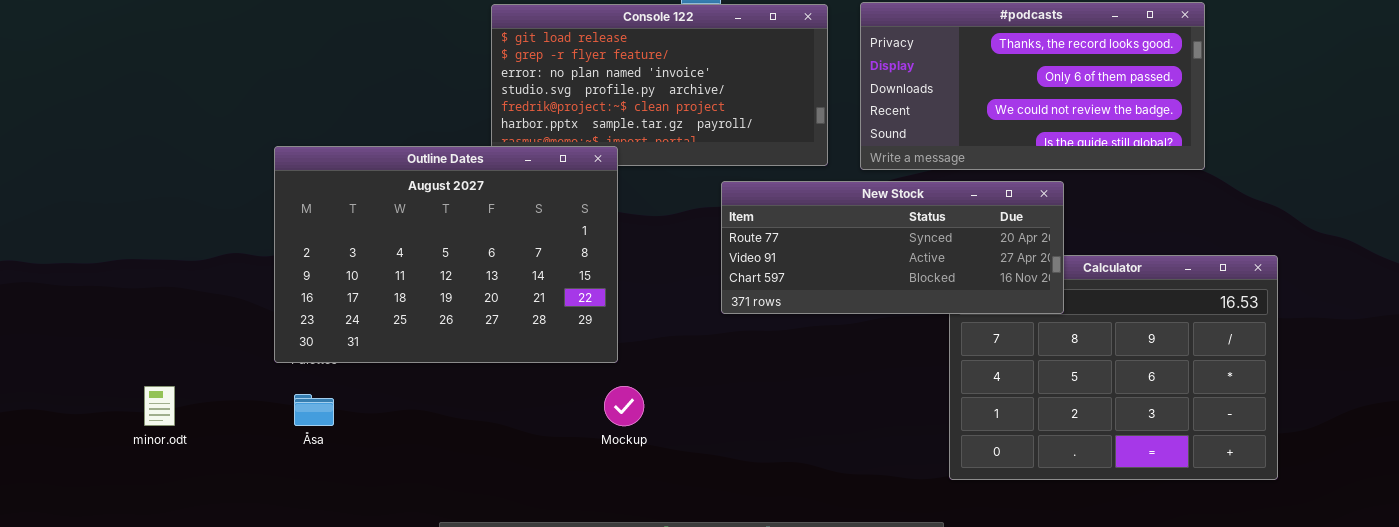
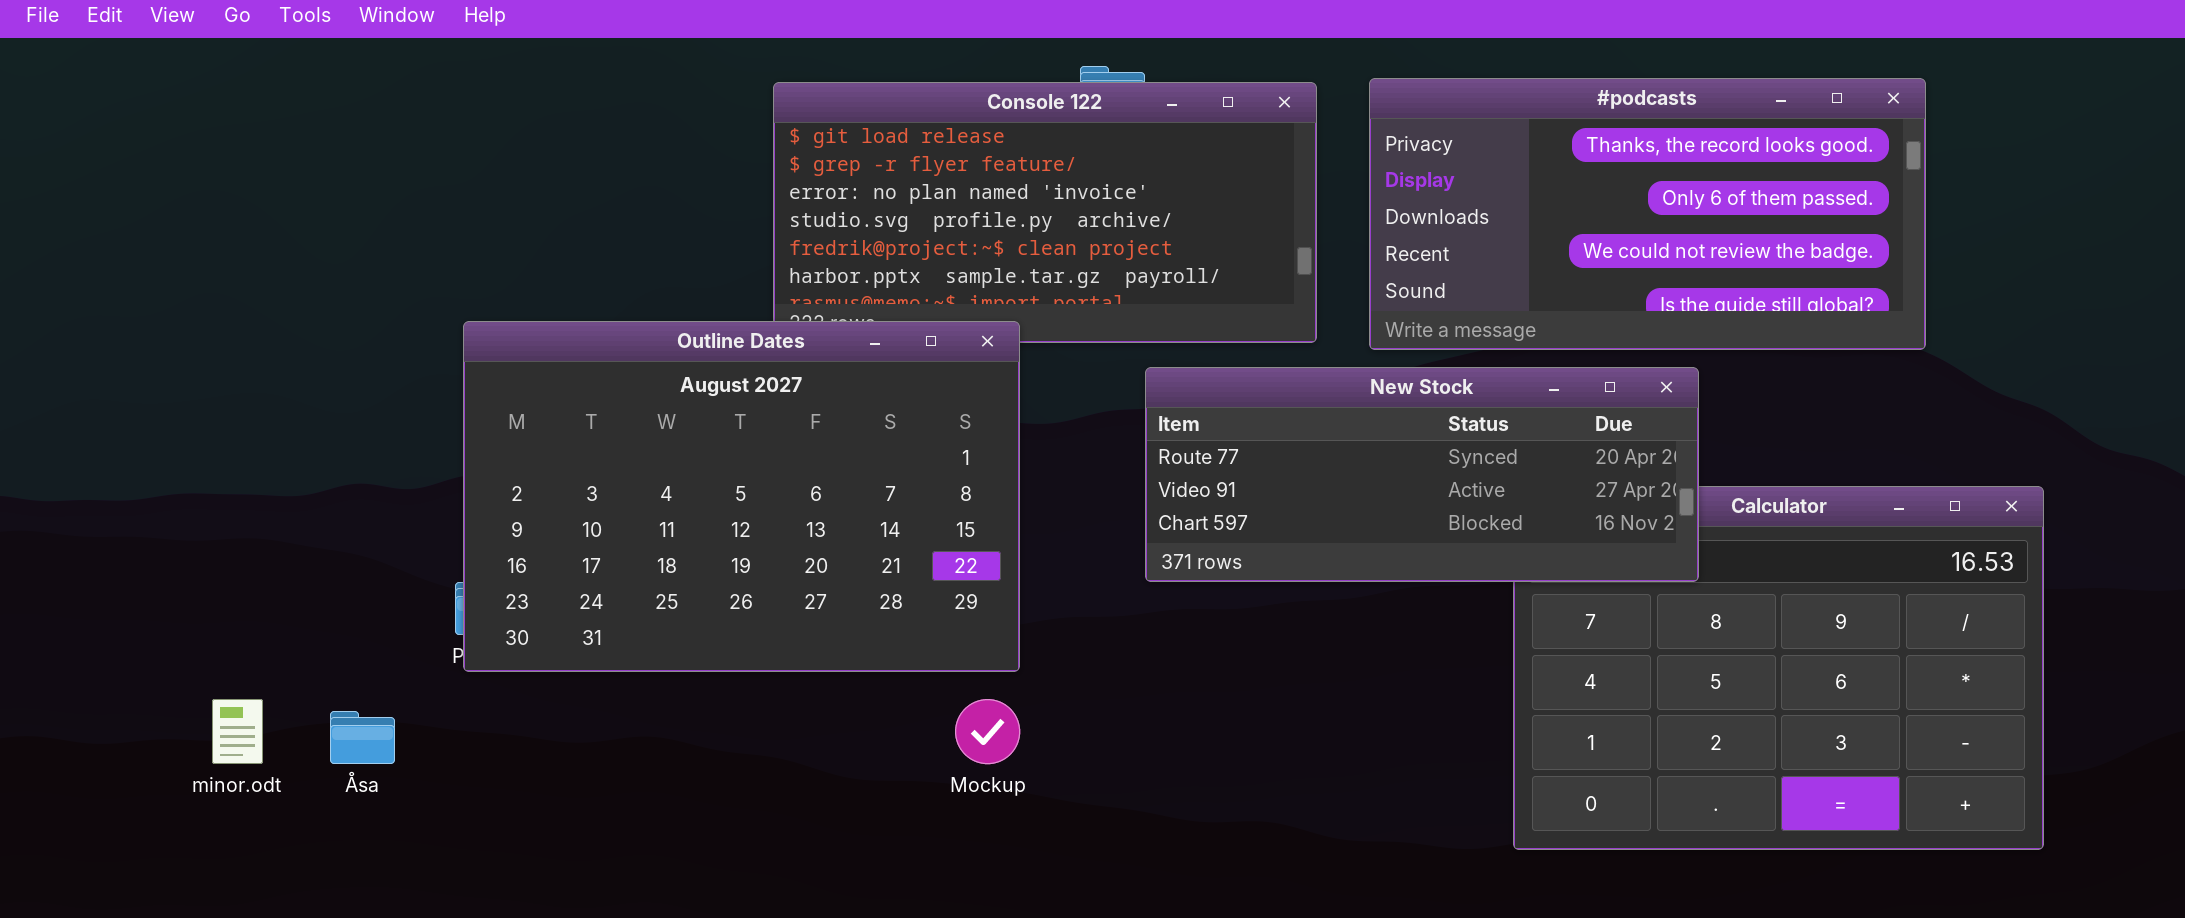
Outline Dates: [274,146,618,363] -> [463,321,1020,672], moved
Åsa: [294,394,334,426] -> [330,711,395,764], moved

